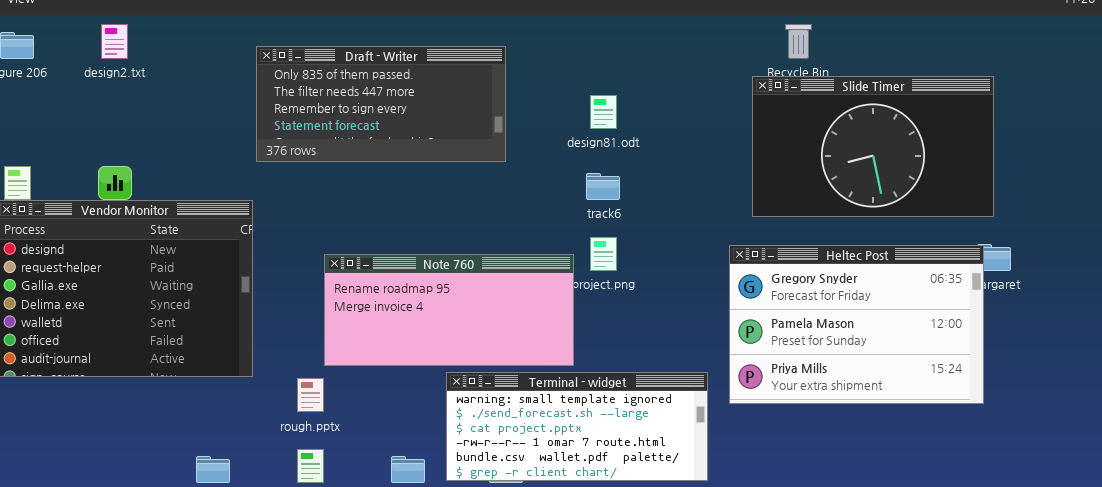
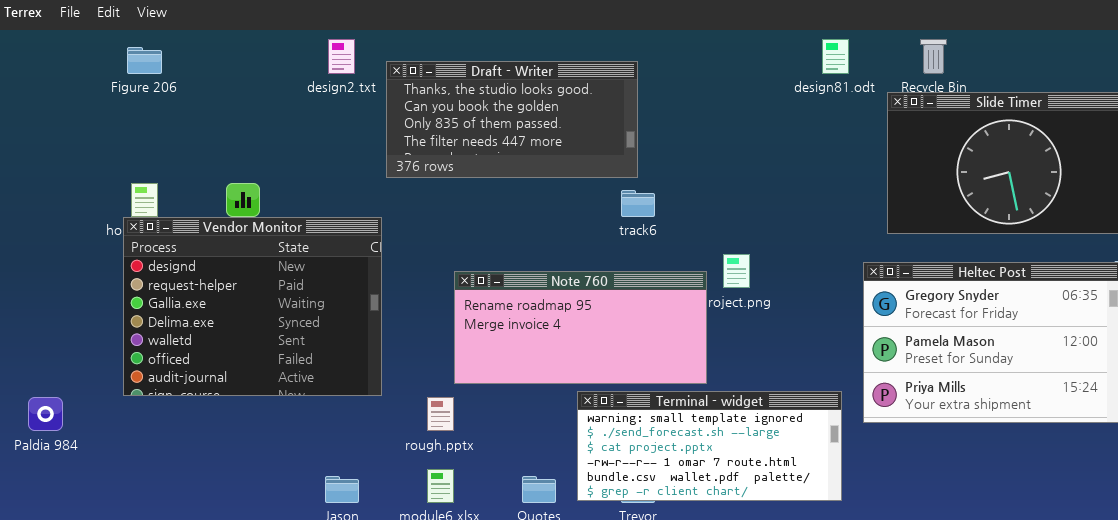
design2.txt: [101,24,128,59] -> [328,39,355,74], moved
Draft - Writer: [256,46,506,162] -> [386,61,638,178], scrolled up 2 rows
design81.odt: [590,95,617,129] -> [822,39,849,74], moved
track6: [586,173,620,200] -> [621,190,655,217], moved

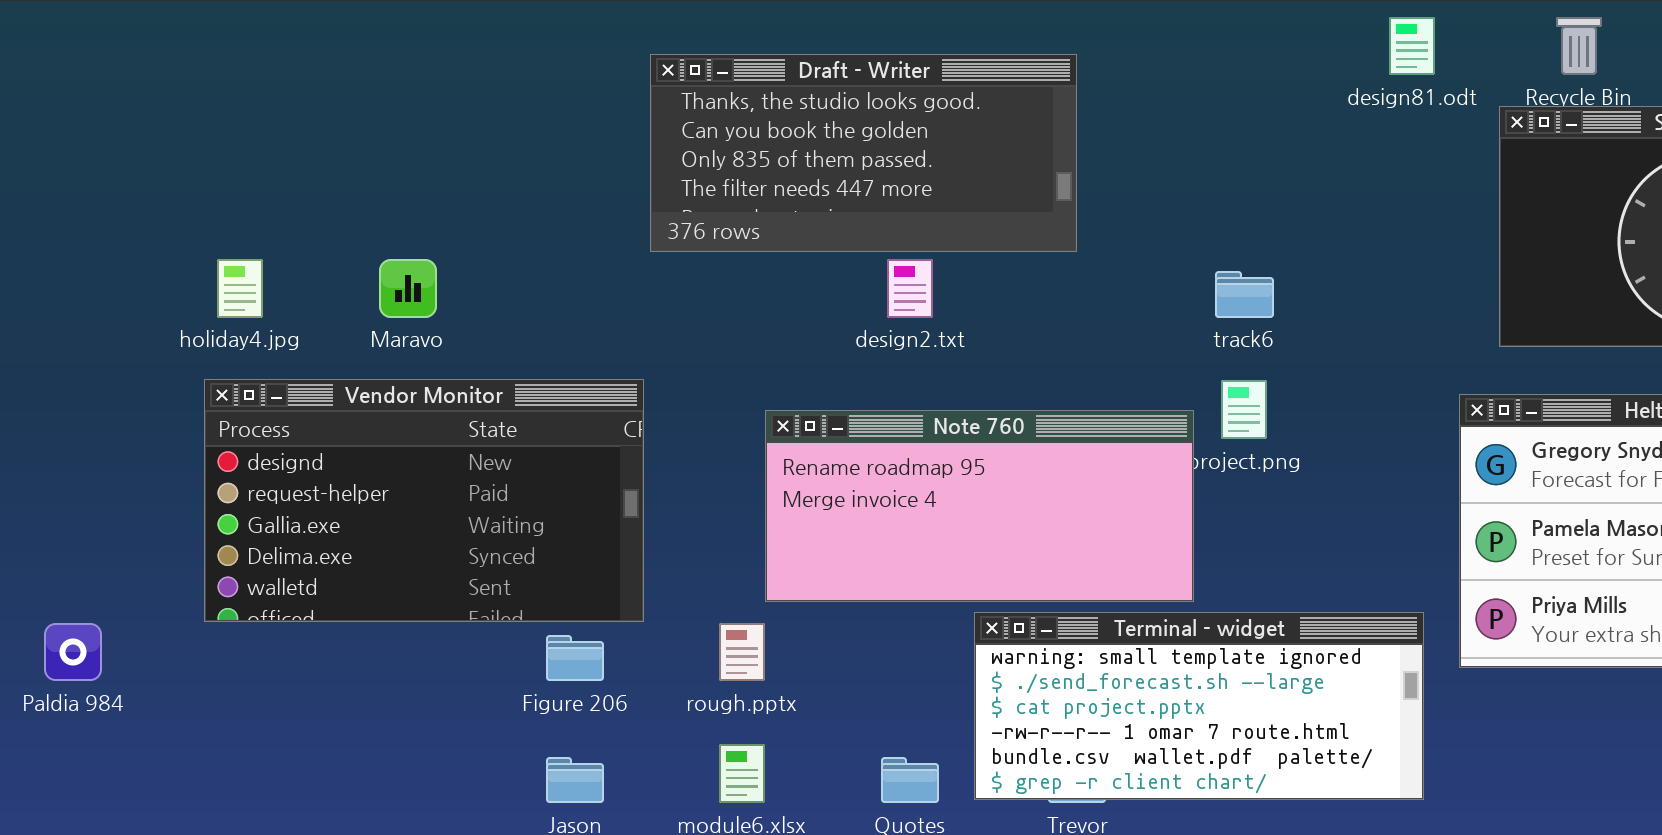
design2.txt: [328,39,355,74] -> [887,259,933,318], moved
Figure 206: [127,47,162,74] -> [546,635,604,681], moved
track6: [621,190,655,217] -> [1215,271,1274,318], moved
Vendor Monitor: [123,217,382,396] -> [204,379,644,622], resized

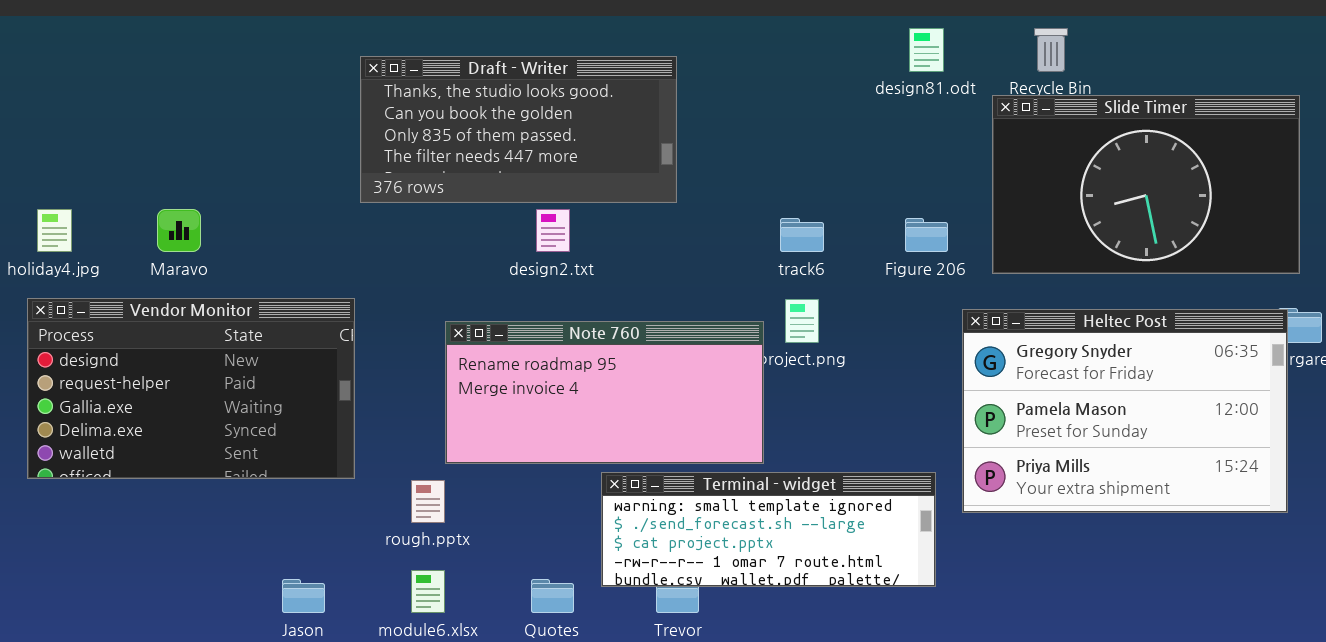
Terminal - widget: [974,612,1424,800] -> [601,472,936,587], resized
Figure 206: [546,635,604,681] -> [905,218,948,252], moved

